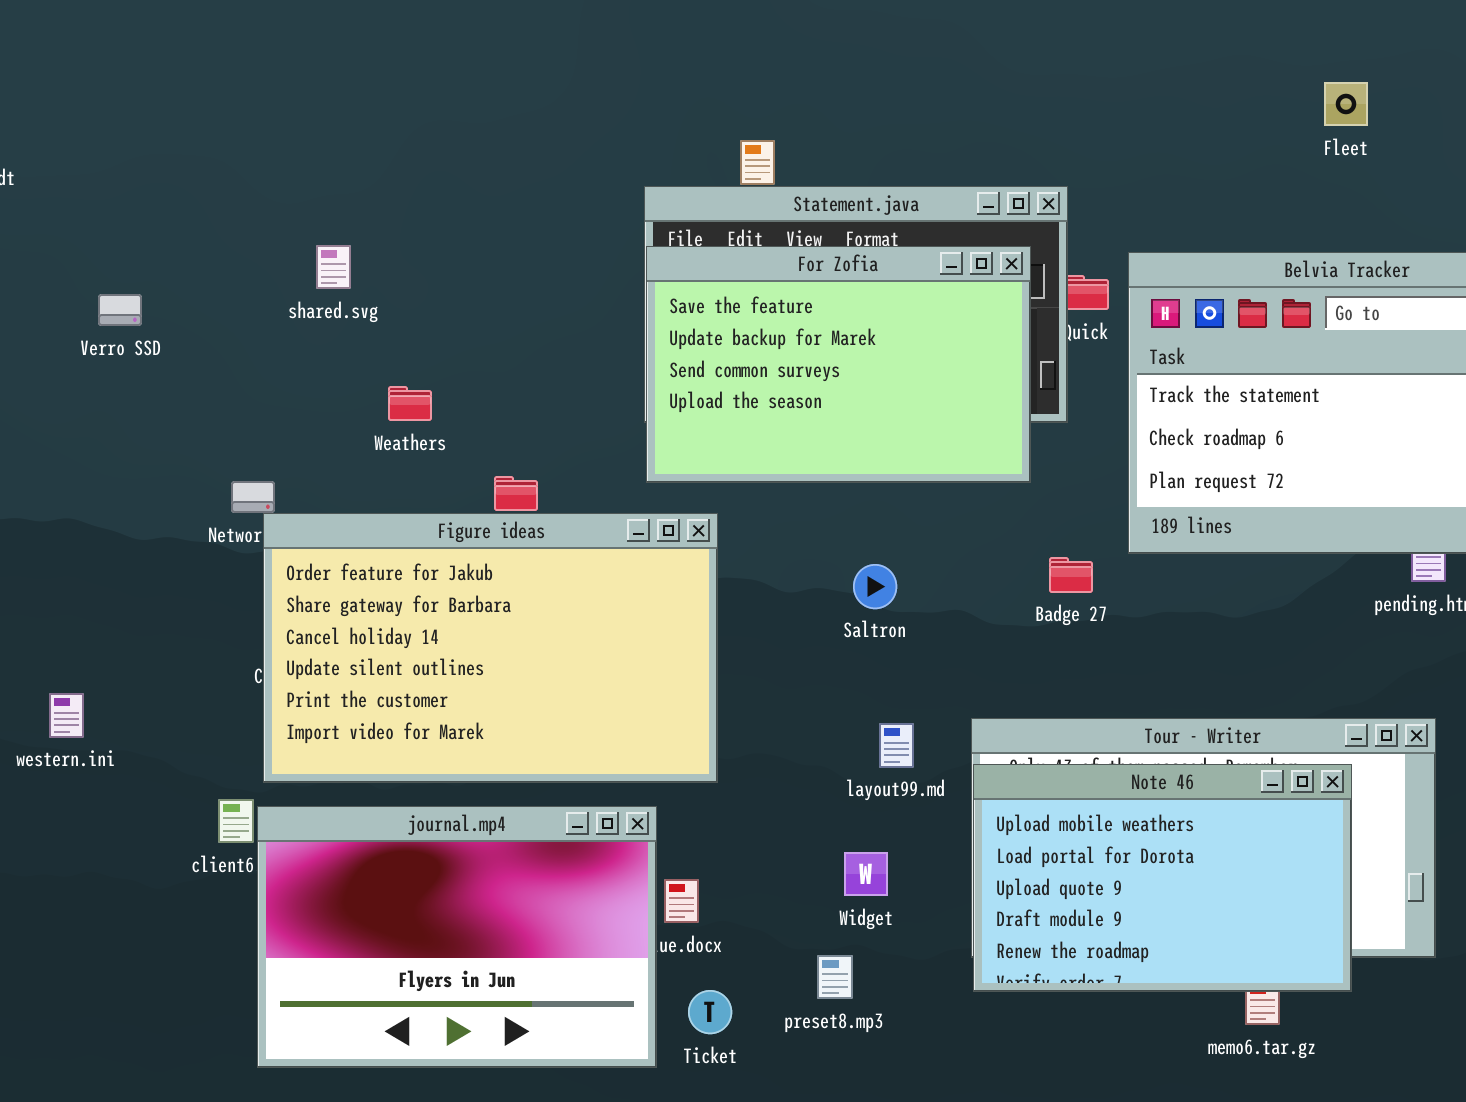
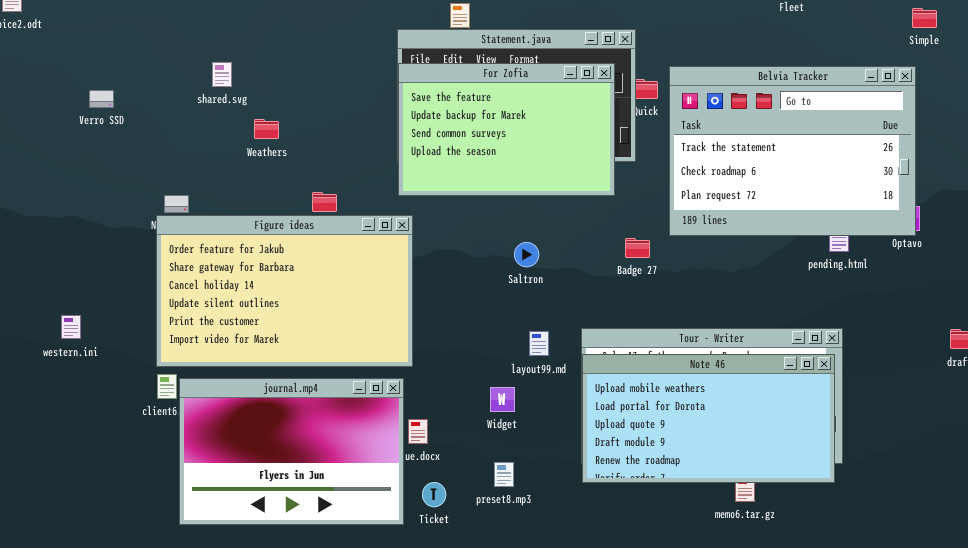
Weathers: [388,386,432,421] -> [254,119,279,139], moved
Figure ideas: [263,513,718,783] -> [156,215,413,367], moved
Note 46: [973,764,1352,992] -> [582,354,835,483], resized
Widget: [844,852,888,896] -> [490,387,515,412], moved

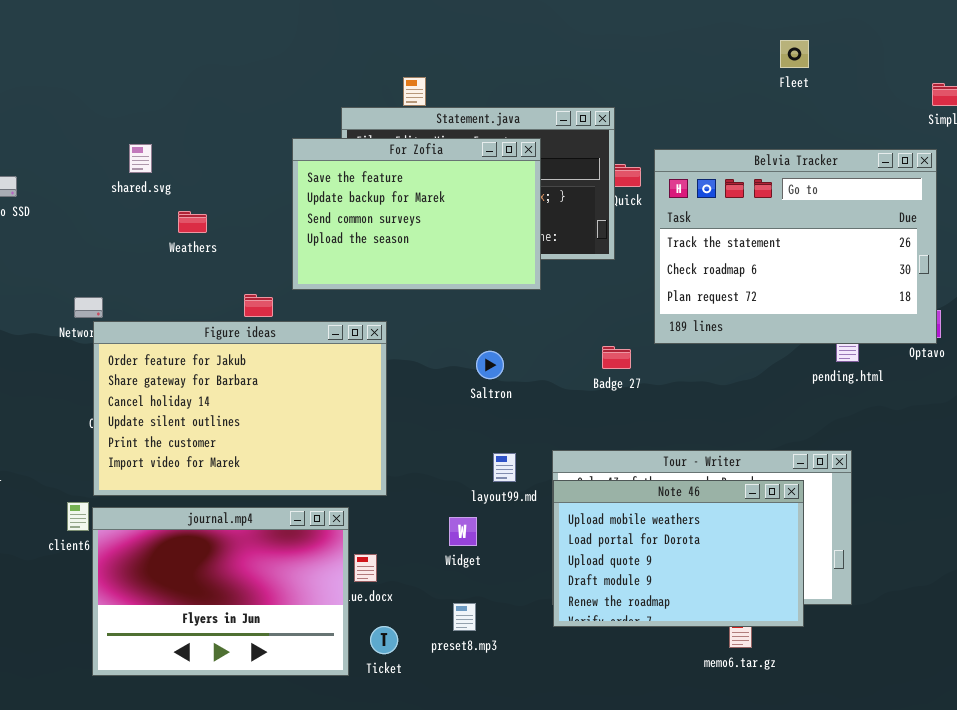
For Zofia: [398,63,615,196] -> [292,138,541,290], moved
Figure ideas: [156,215,413,367] -> [93,321,387,496], moved
Note 46: [582,354,835,483] -> [553,480,804,627], resized

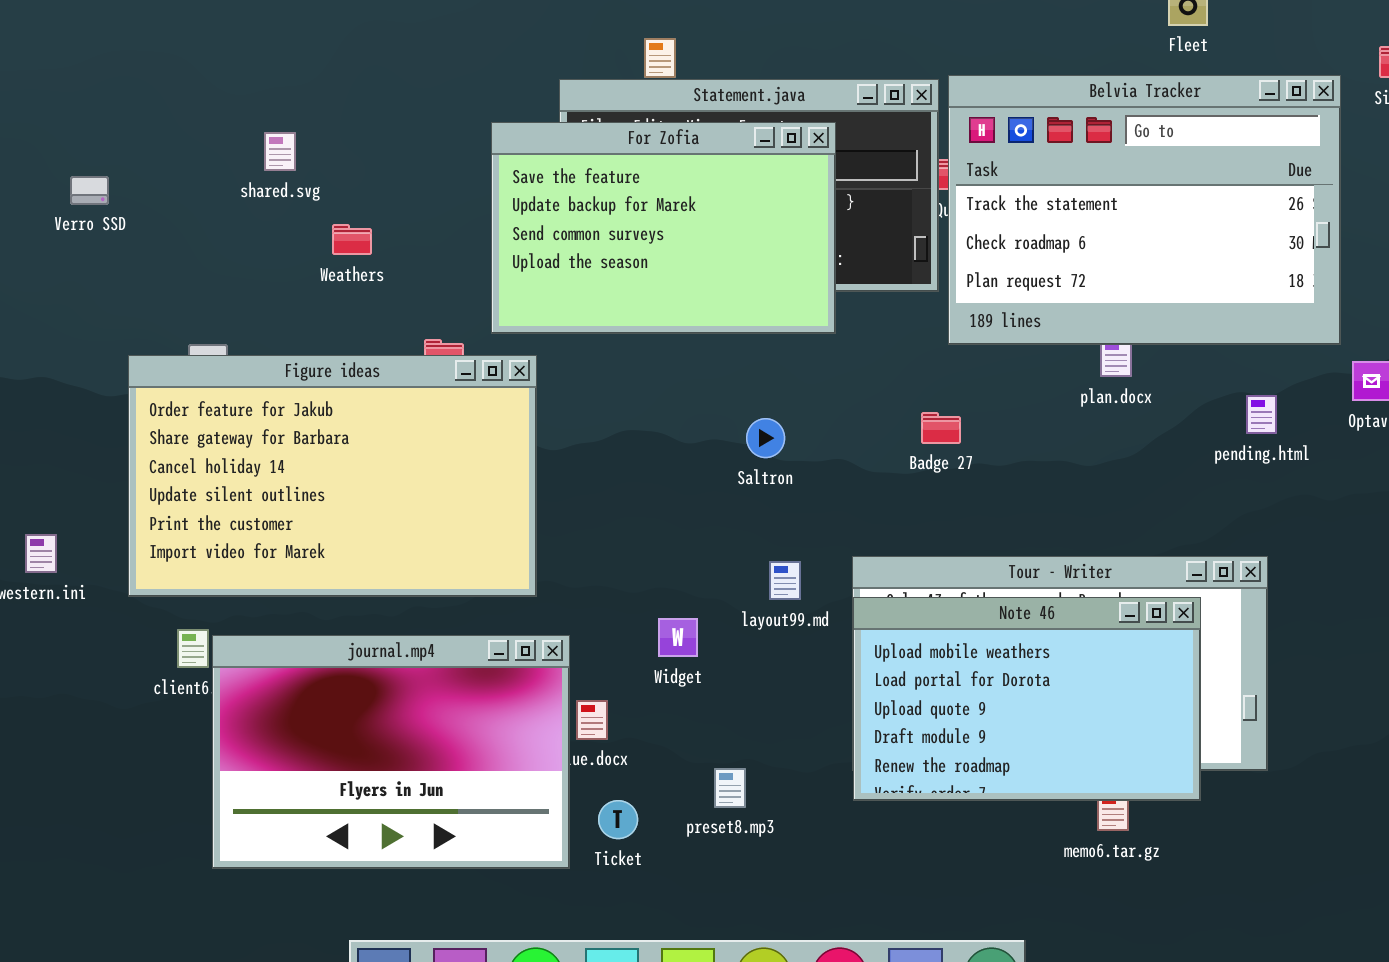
Belvia Tracker: [654,149,937,344] -> [948,75,1341,345], moved
Figure ideas: [93,321,387,496] -> [128,355,537,597], moved
Widget: [449,517,477,546] -> [658,618,698,657], moved

